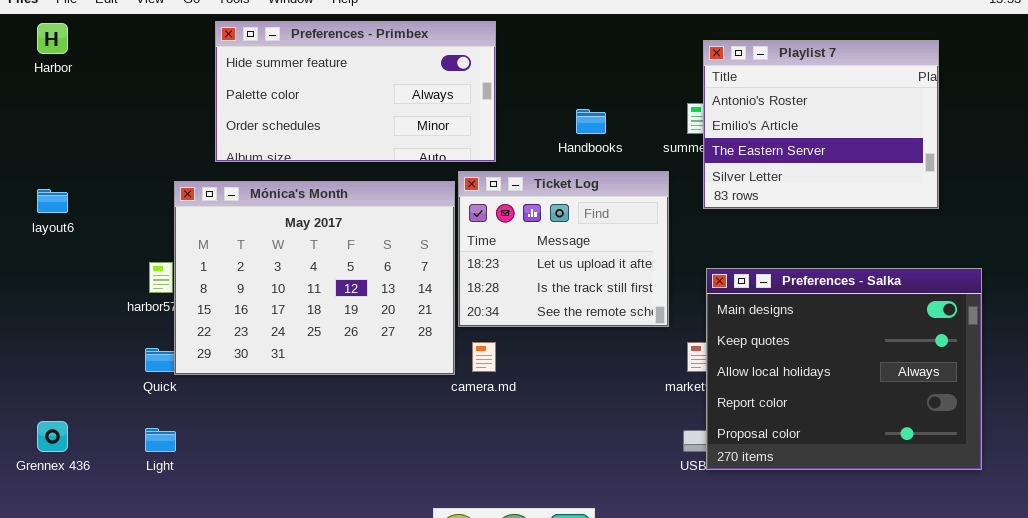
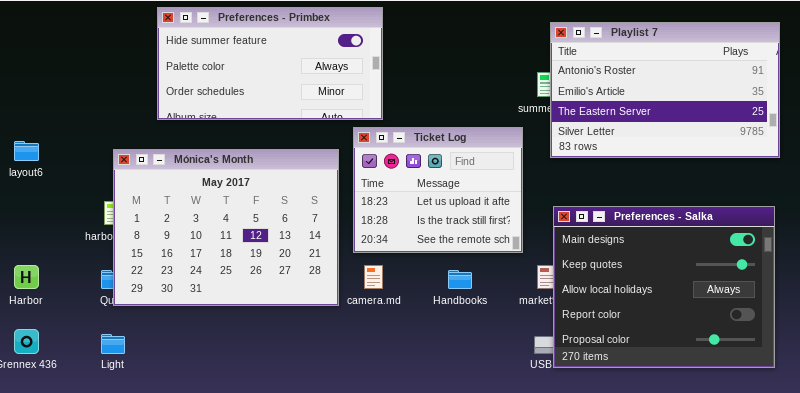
Harbor: [37,23,68,54] -> [14,265,39,289], moved
Playlist 7: [703,40,939,209] -> [550,22,780,158], resized
Handbooks: [576,109,606,134] -> [448,270,472,289], moved
Mónica's Month: [174,181,455,375] -> [113,149,339,306], moved

